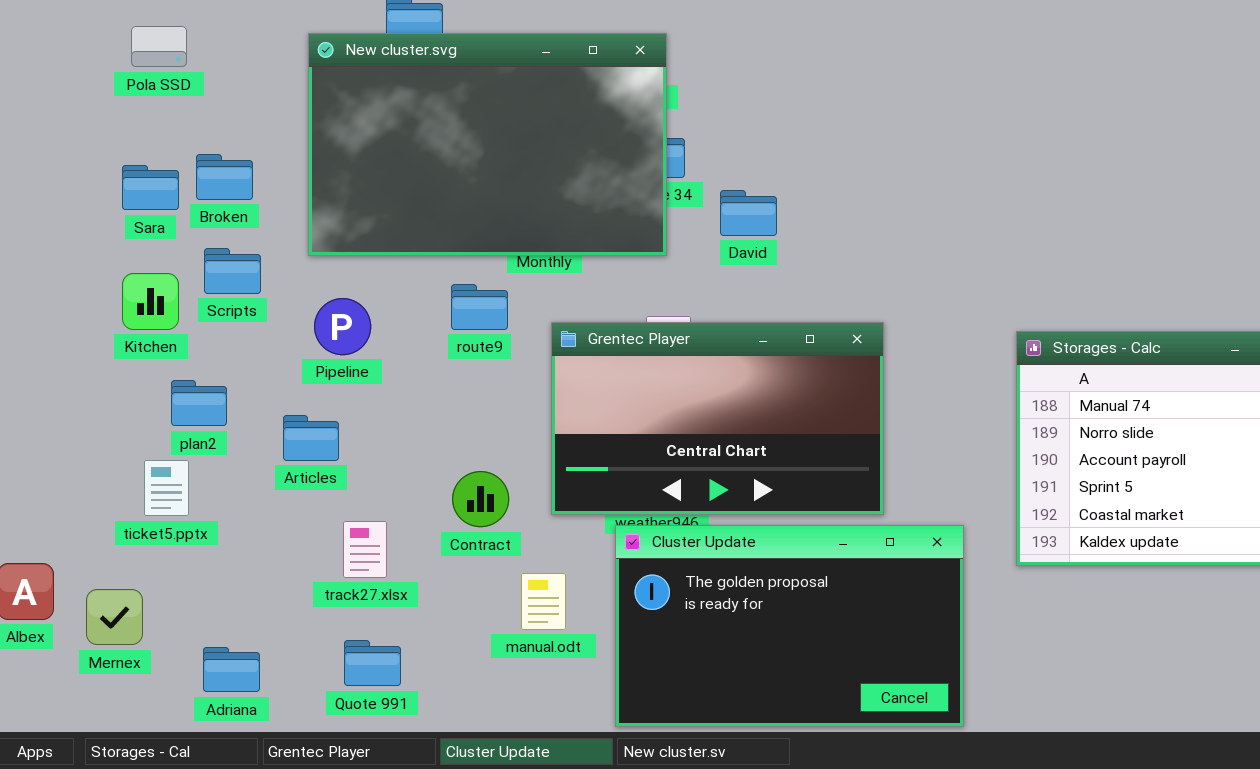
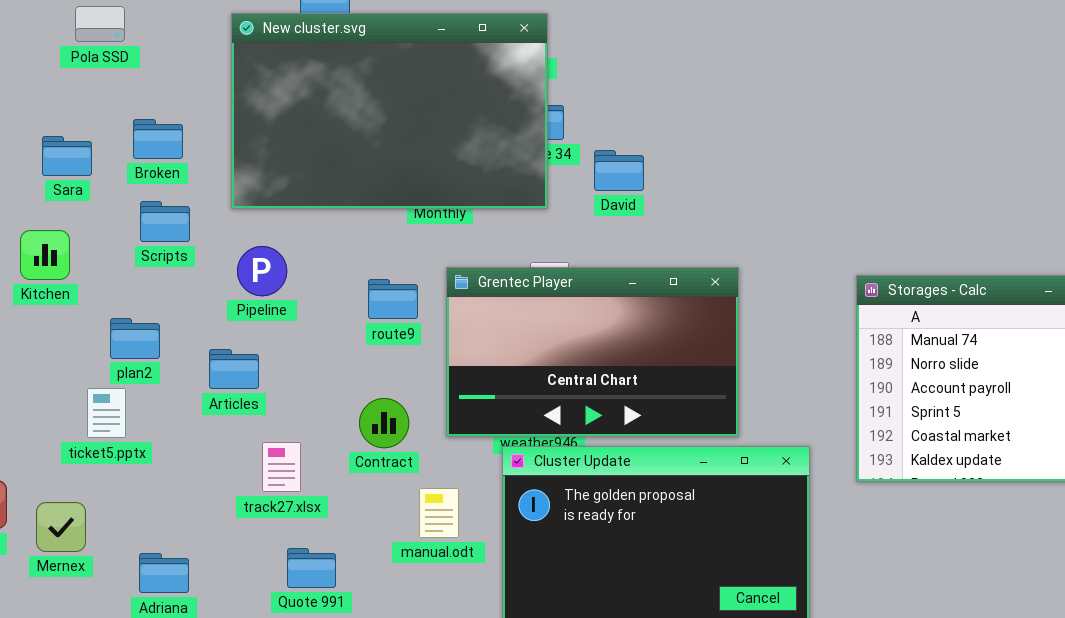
Sara: [122,165,179,210] -> [42,136,92,176], moved
Kitchen: [122,273,179,330] -> [20,230,70,280], moved
route9: [451,284,508,330] -> [368,279,418,319], moved
Quote 991: [344,640,401,686] -> [287,548,336,588], moved

